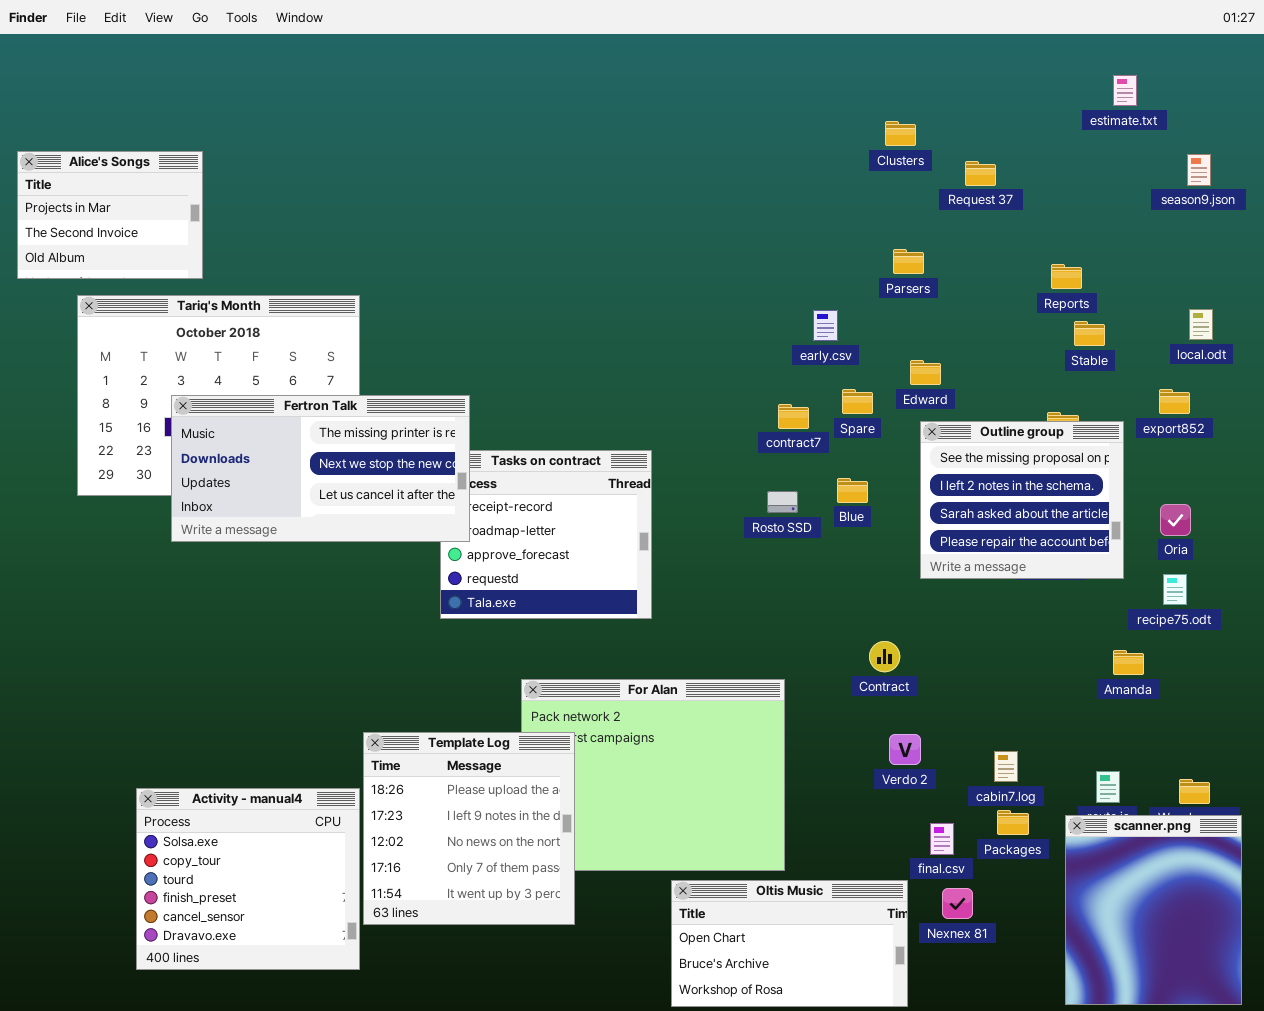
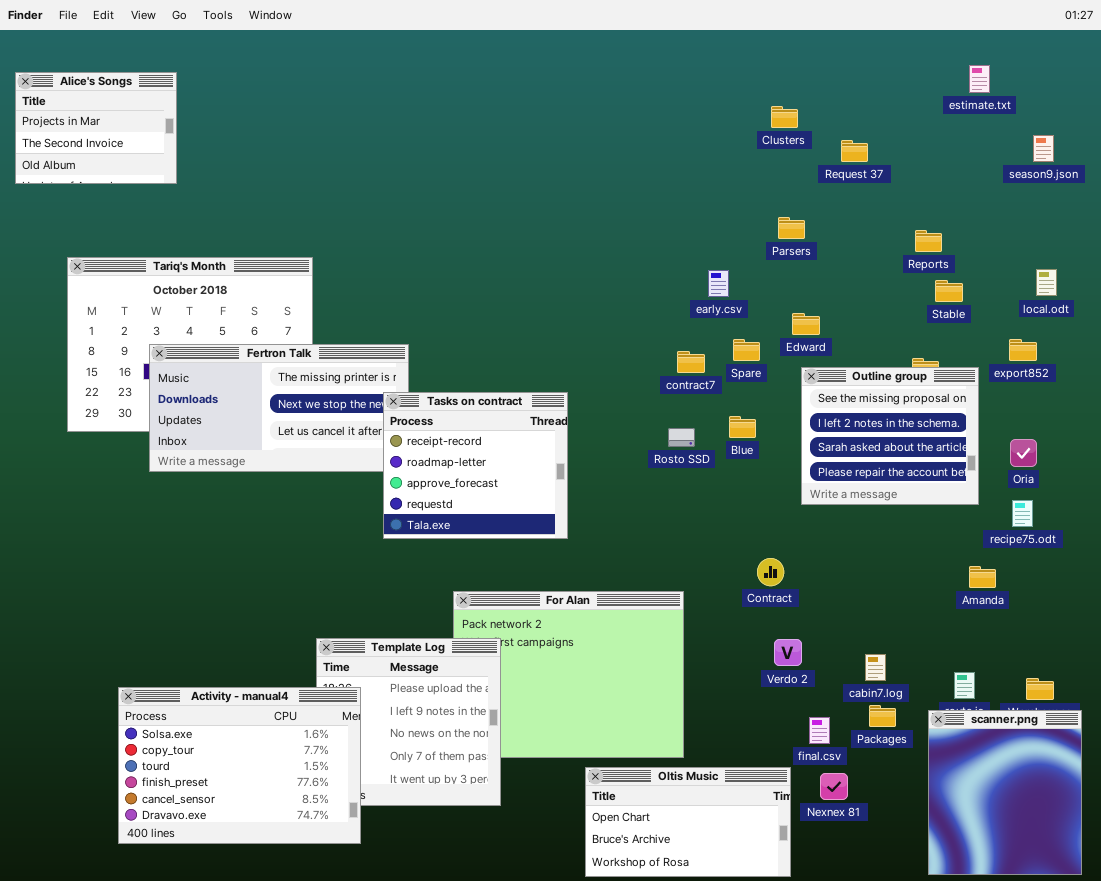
Alice's Songs: [17,151,203,279] -> [15,72,177,184], moved
Tasks on contract: [440,450,652,619] -> [383,392,568,539], raised
Activity - manual4: [136,788,360,970] -> [118,687,361,844], resized

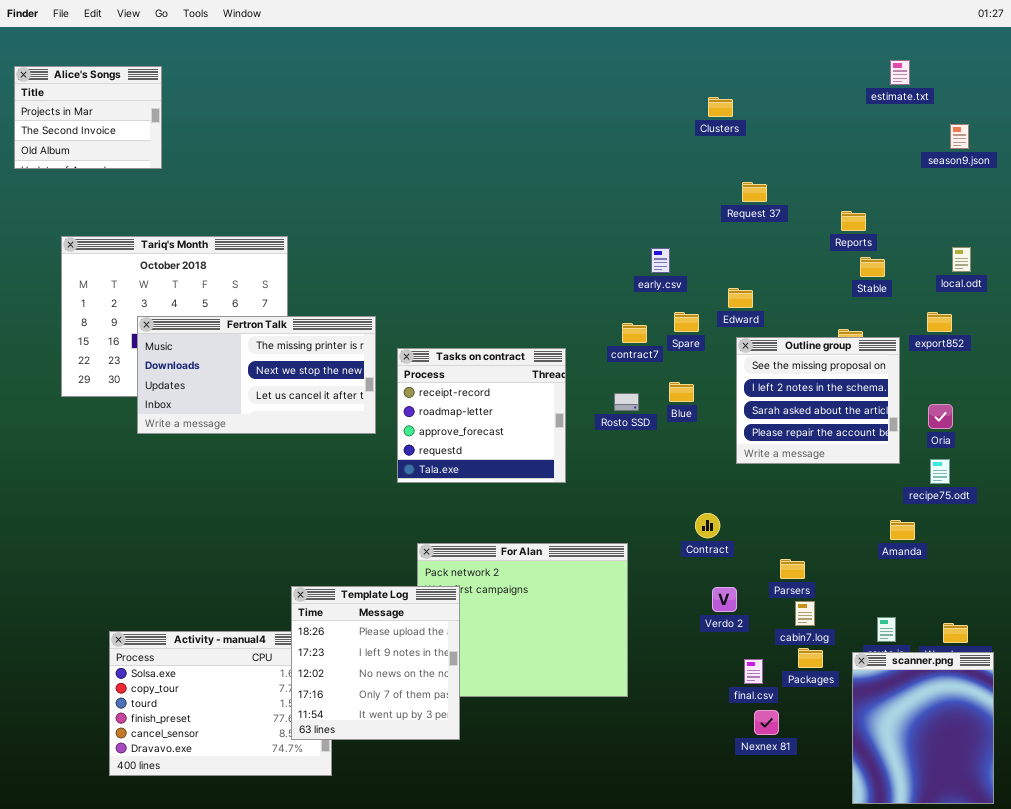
Request 37: [841,140,868,162] -> [742,182,767,202], moved
Parsers: [778,217,805,239] -> [780,559,805,579], moved
Tasks on contract: [383,392,568,539] -> [397,348,566,483], moved
Template Log: [316,638,501,806] -> [291,586,460,740], raised
Oltis Music: [585,767,791,877] -> none, closed

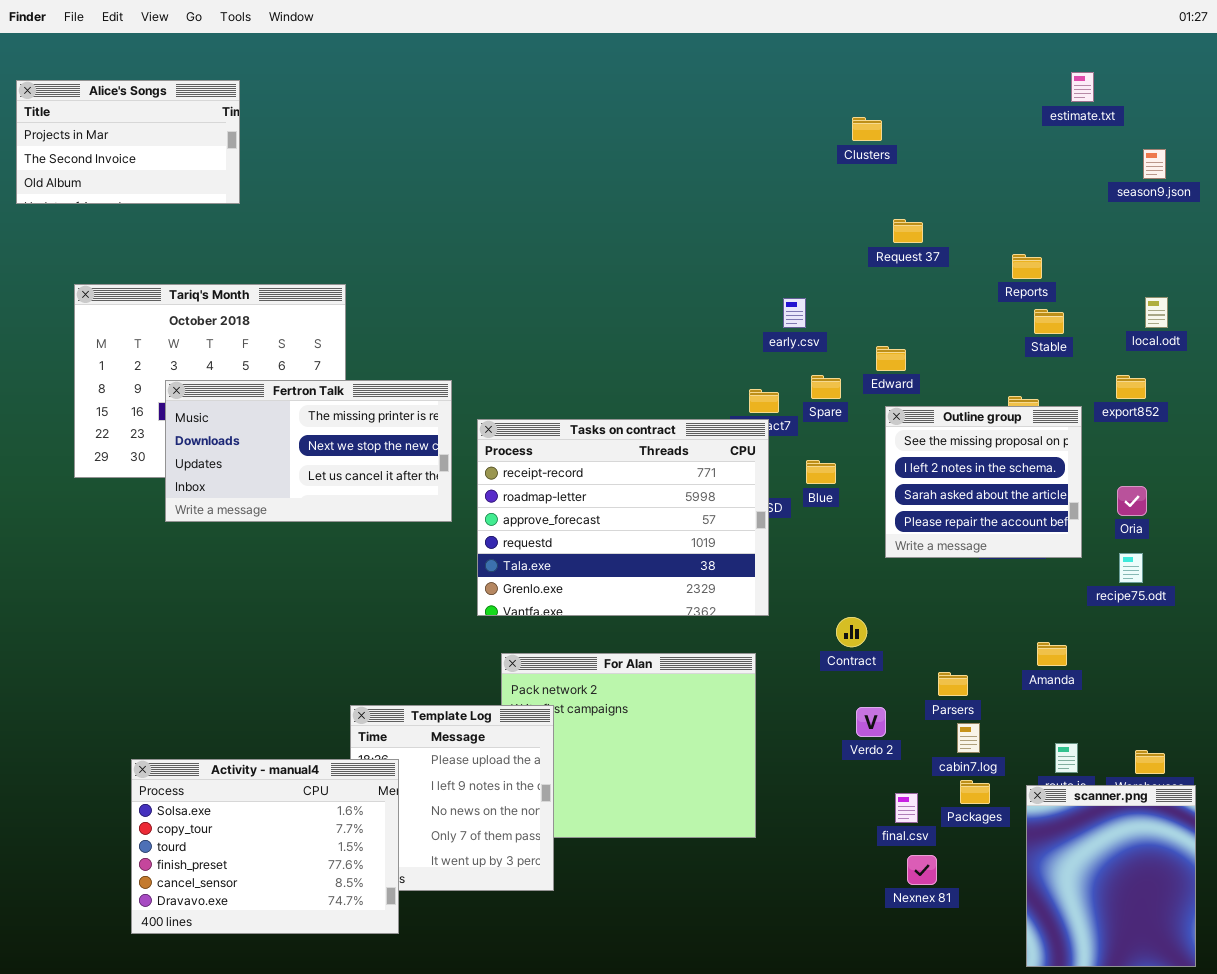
Alice's Songs: [14,66,162,169] -> [16,80,240,204], resized
Tasks on contract: [397,348,566,483] -> [477,419,769,616], resized
Amanda: [890,520,915,540] -> [1037,642,1067,666], moved
Activity - manual4: [109,631,332,776] -> [131,759,399,934], raised

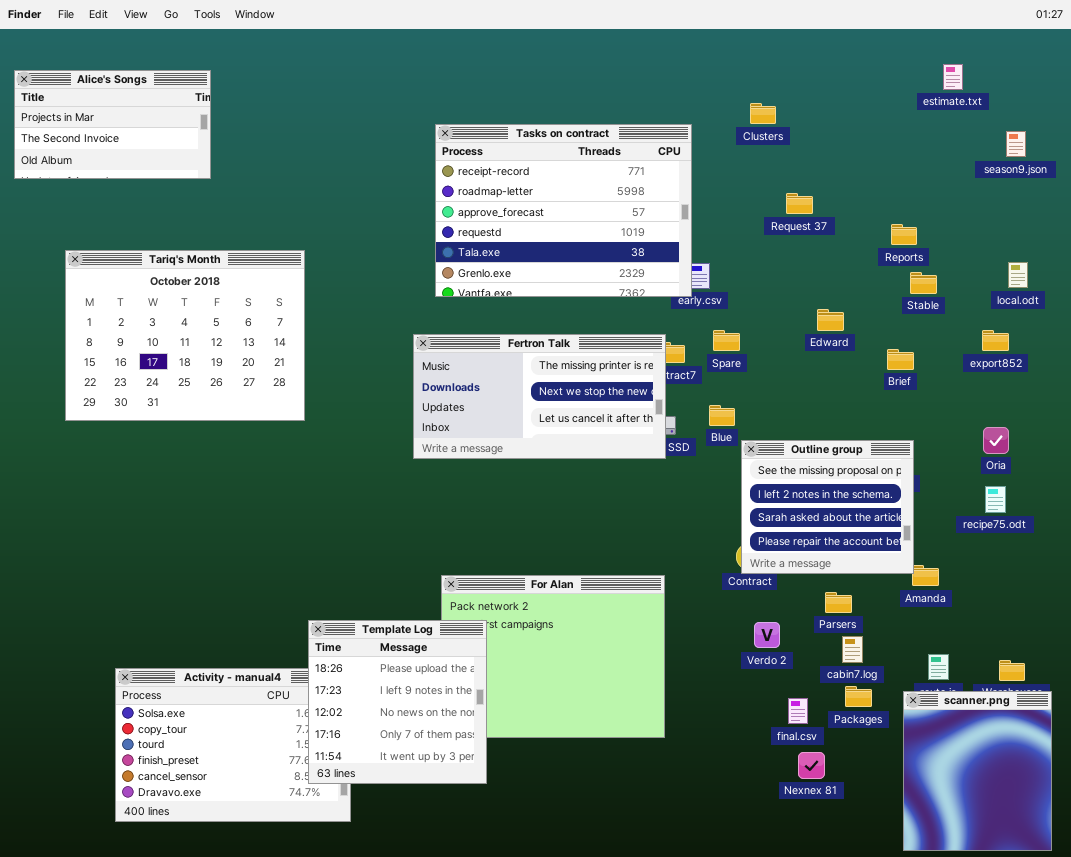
Edward: [876,346,906,371] -> [817,309,844,331], moved
Fertron Talk: [165,380,452,522] -> [413,334,666,459], moved
Outline group: [885,406,1082,558] -> [741,440,914,574], moved
Tasks on contract: [477,419,769,616] -> [435,124,692,297], moved
Template Log: [350,705,554,891] -> [308,620,487,784], raised

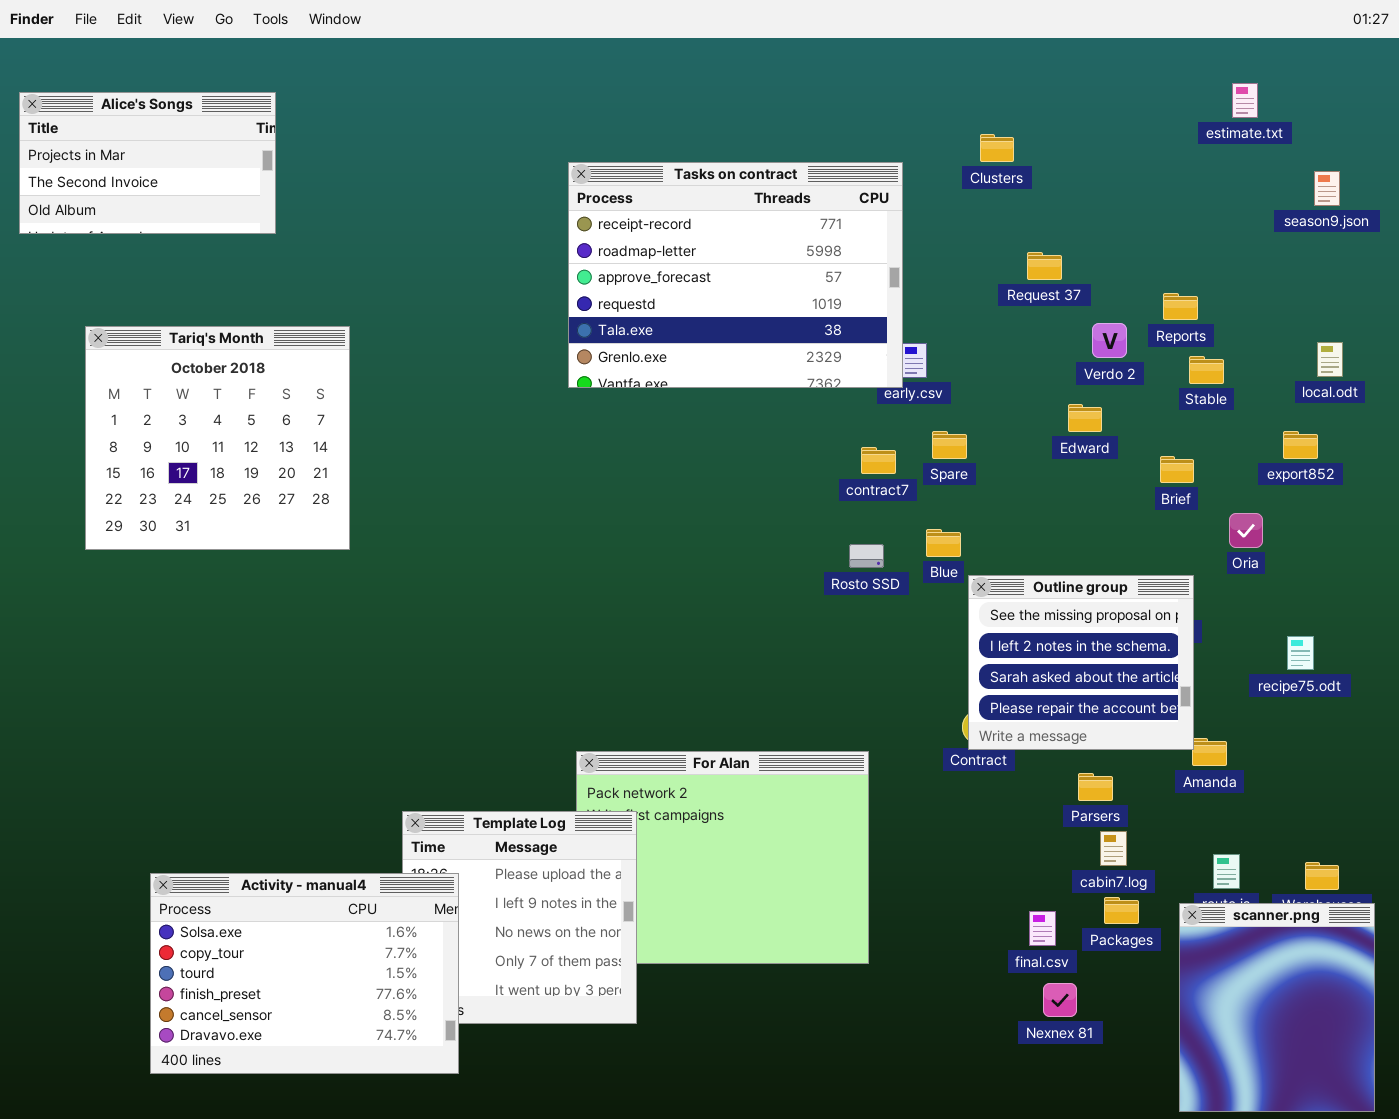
Tariq's Month: [65,250,305,421] -> [85,326,350,550], resized
Fertron Talk: [413,334,666,459] -> none, closed
Oria: [983,427,1009,454] -> [1229,513,1263,548], moved
Verdo 2: [754,622,780,648] -> [1092,323,1127,358], moved
Activity - manual4: [115,668,351,822] -> [150,873,459,1074], raised

